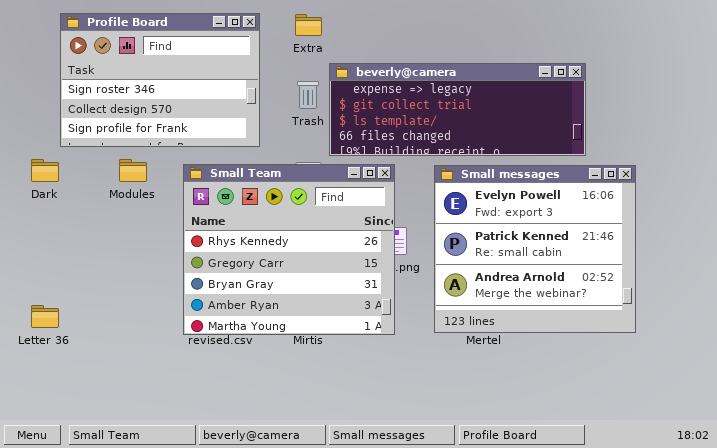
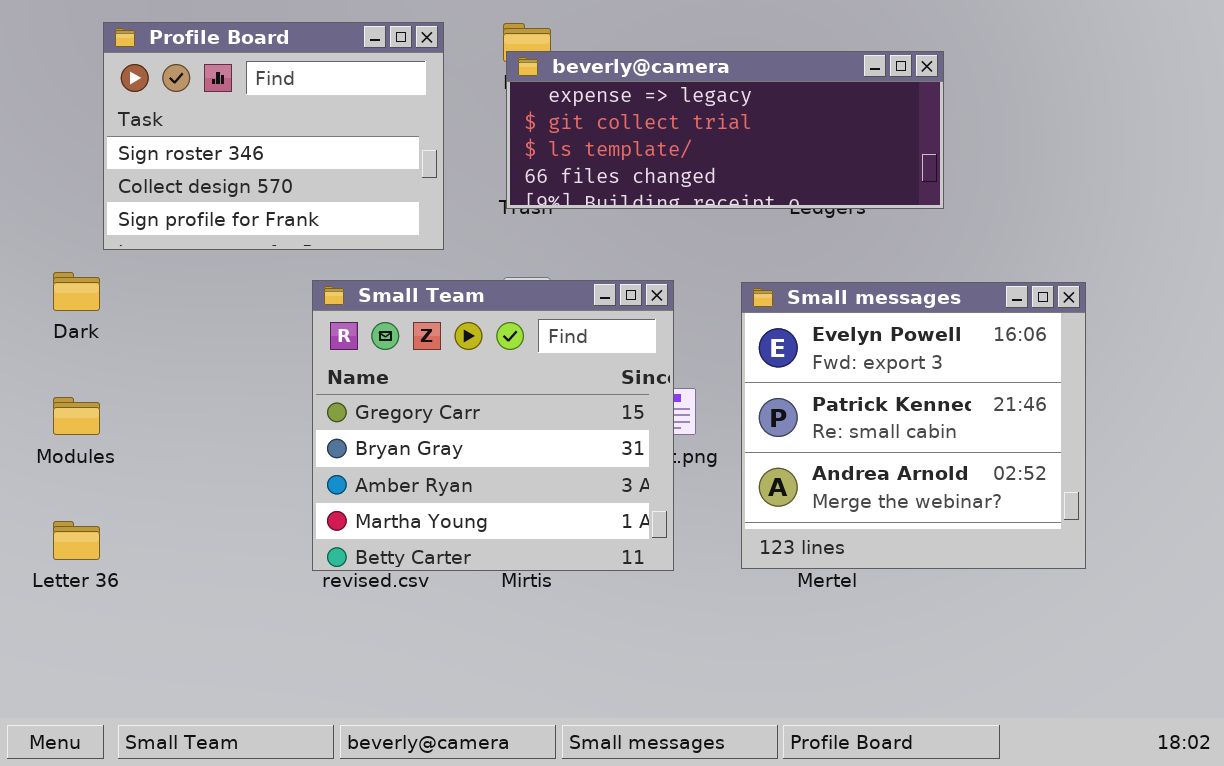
beverly@camera: [329,63,586,156] -> [506,51,944,209], moved
Modules: [119,159,147,182] -> [53,397,100,435], moved
Small Team: [183,164,395,335] -> [312,280,674,571], scrolled down 1 row

